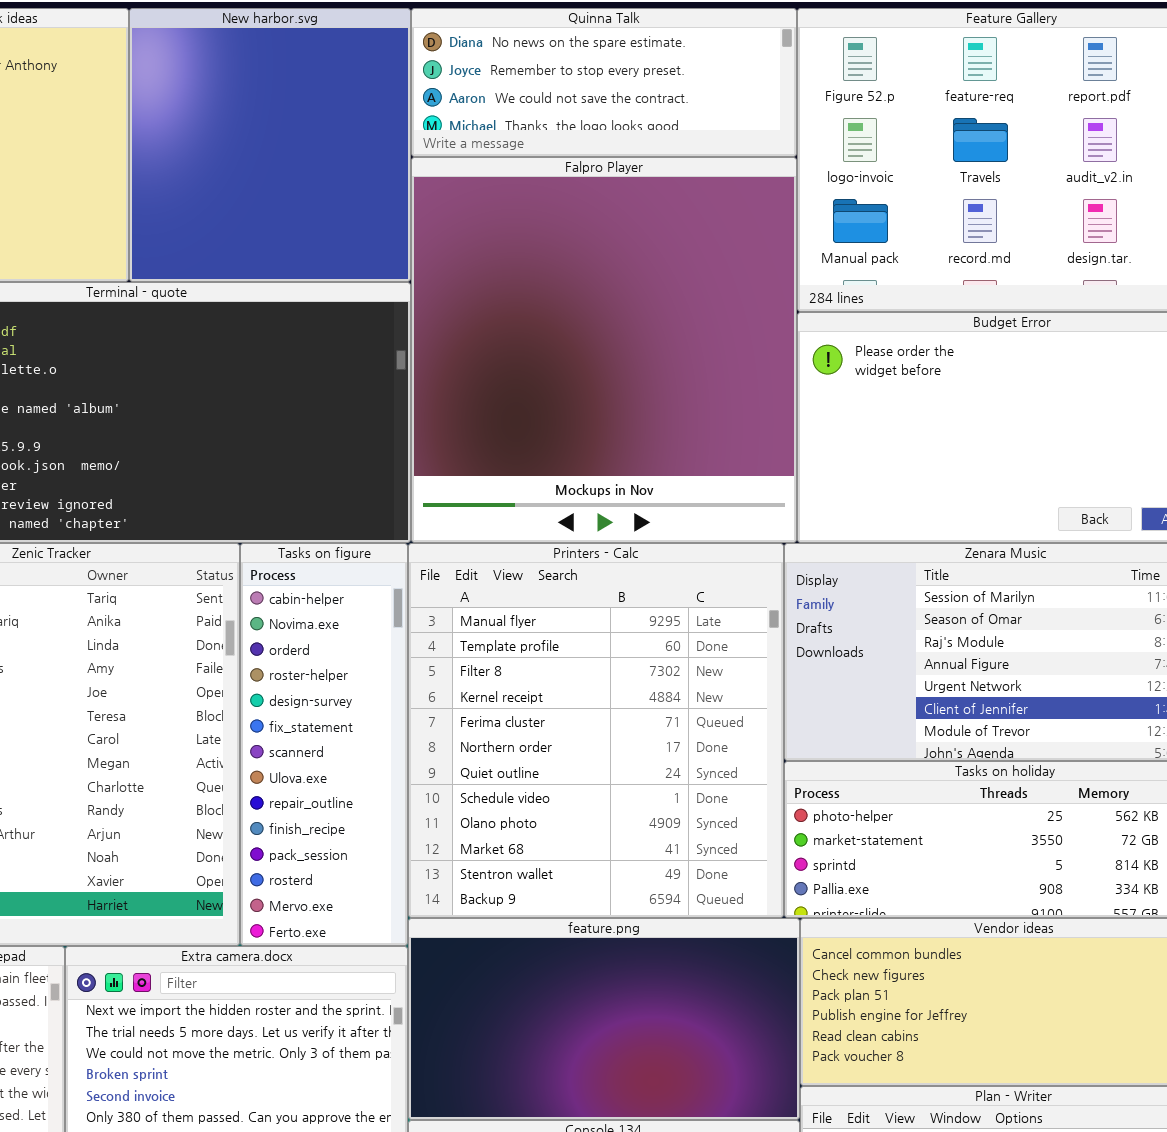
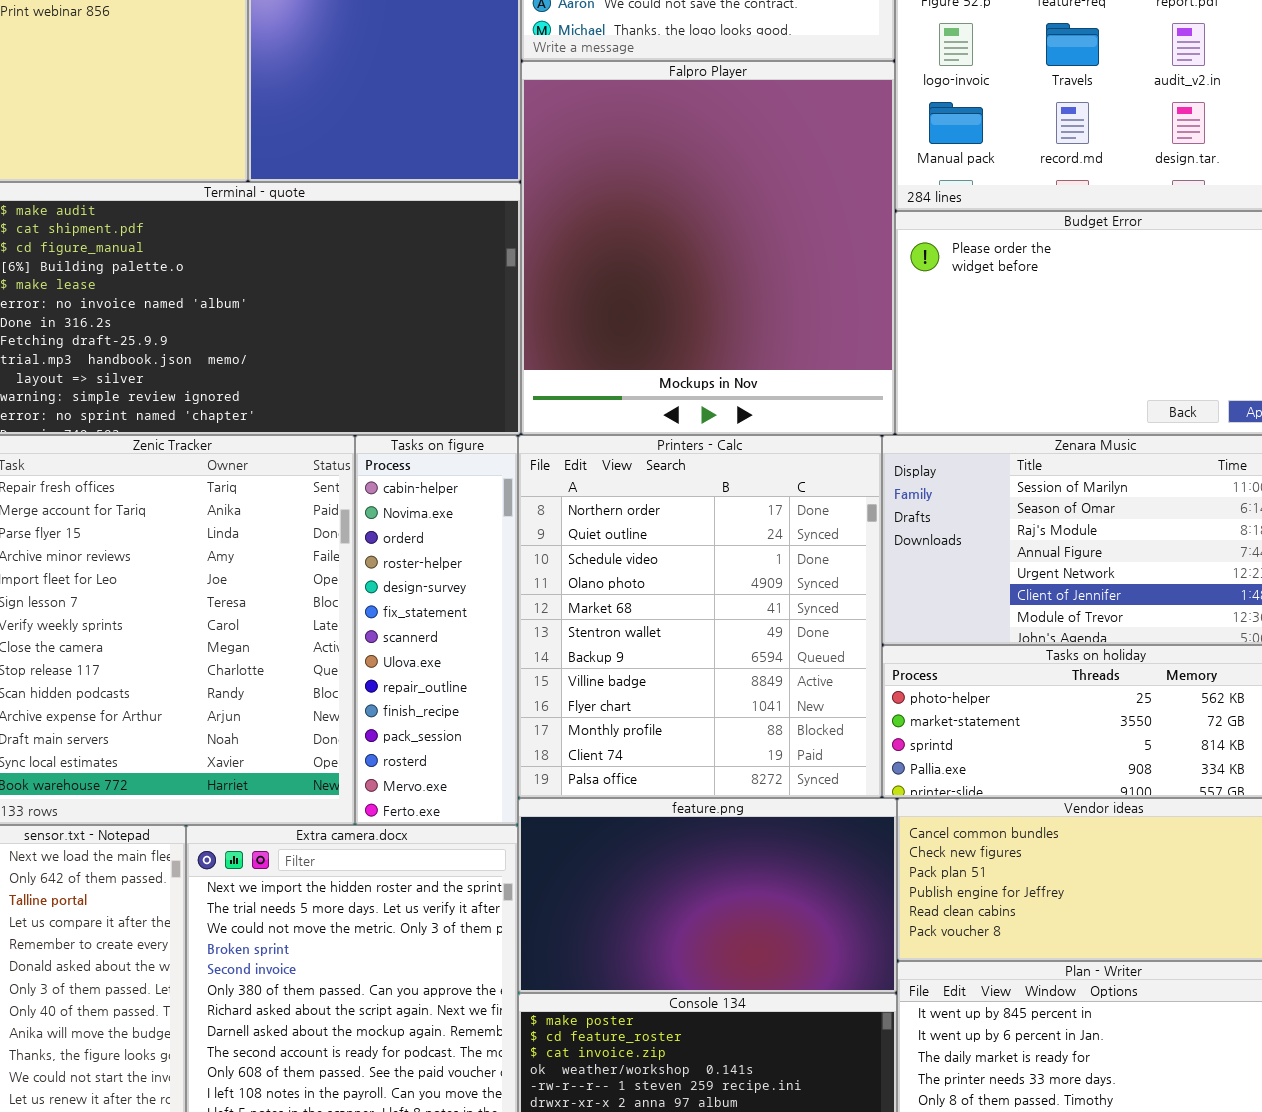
Printers - Calc: [408,543,784,918] -> [518,435,882,798], scrolled down 5 rows

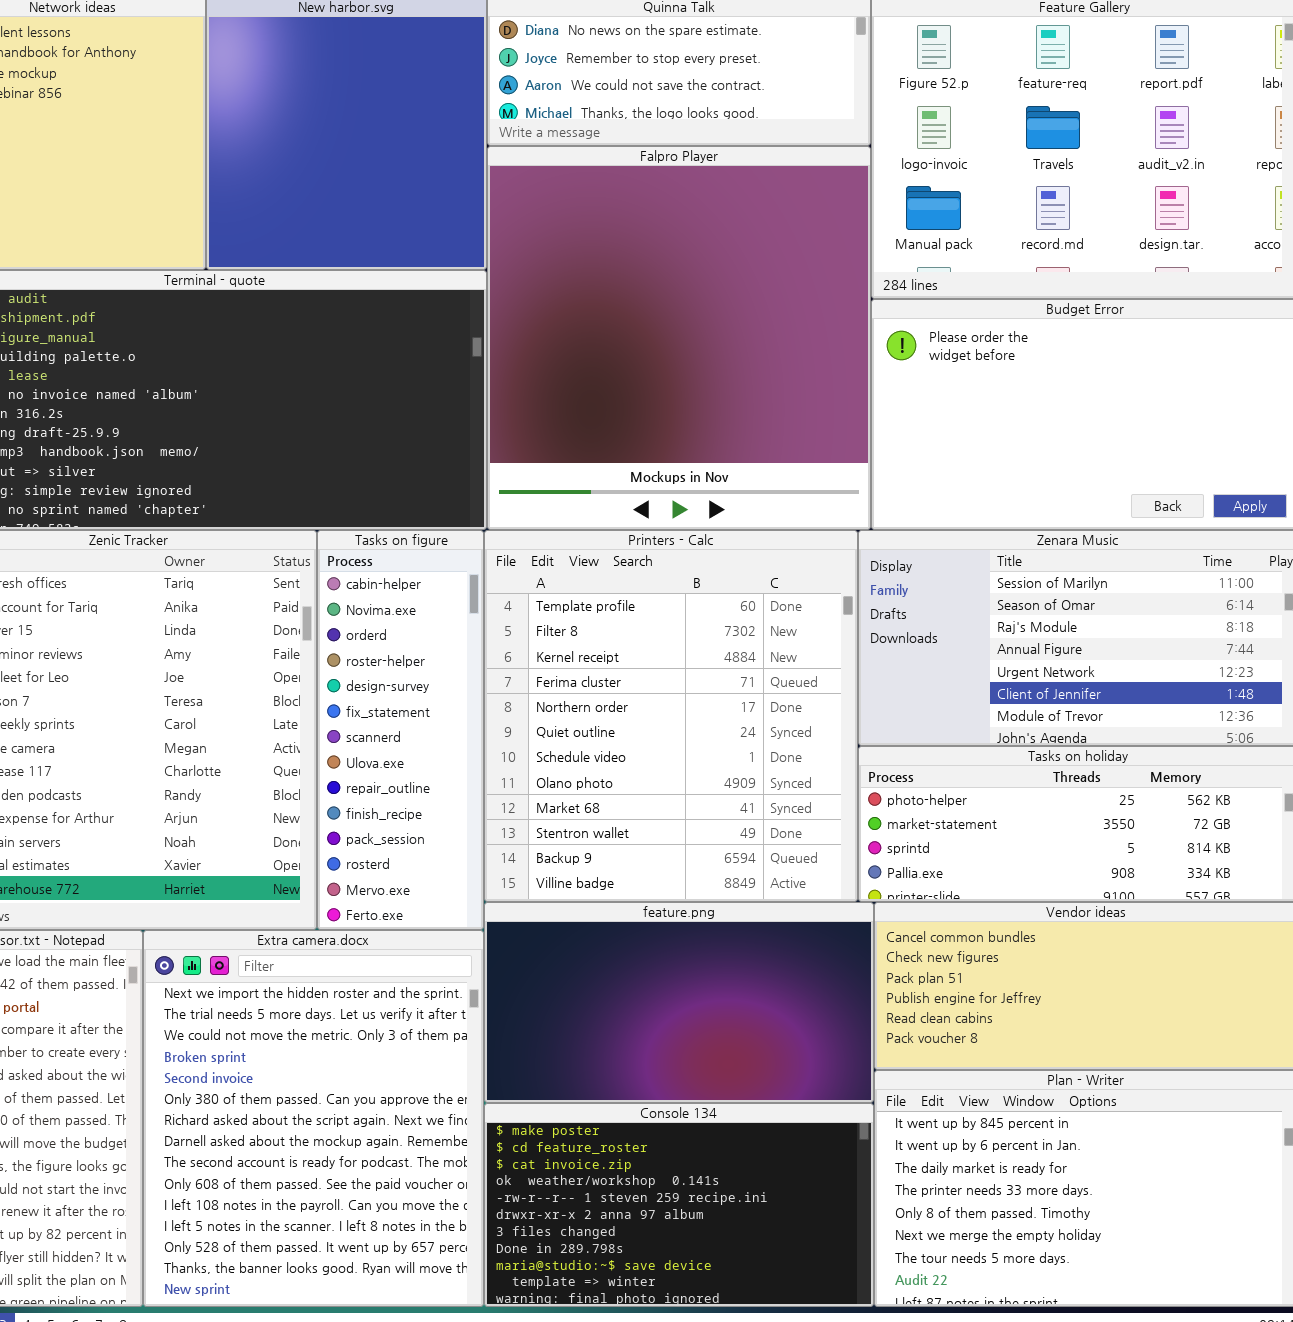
Printers - Calc: [518,435,882,798] -> [484,530,858,902], scrolled up 4 rows

